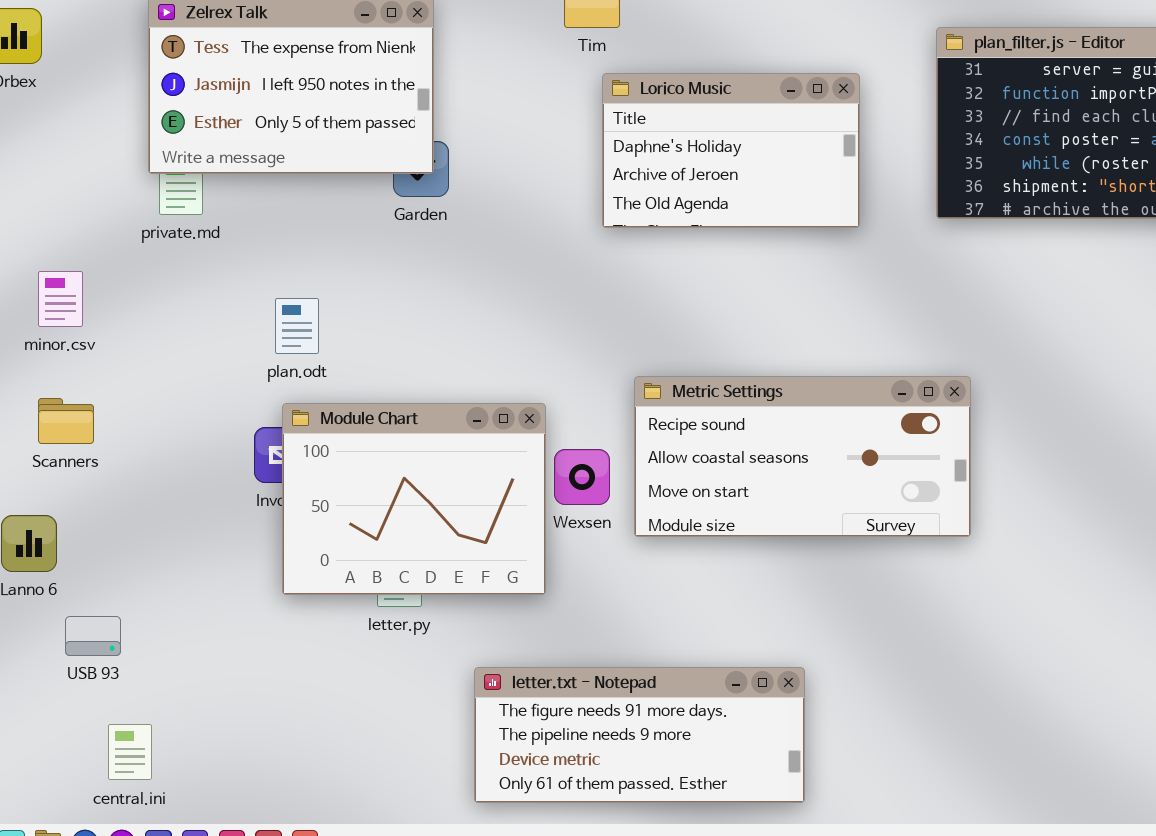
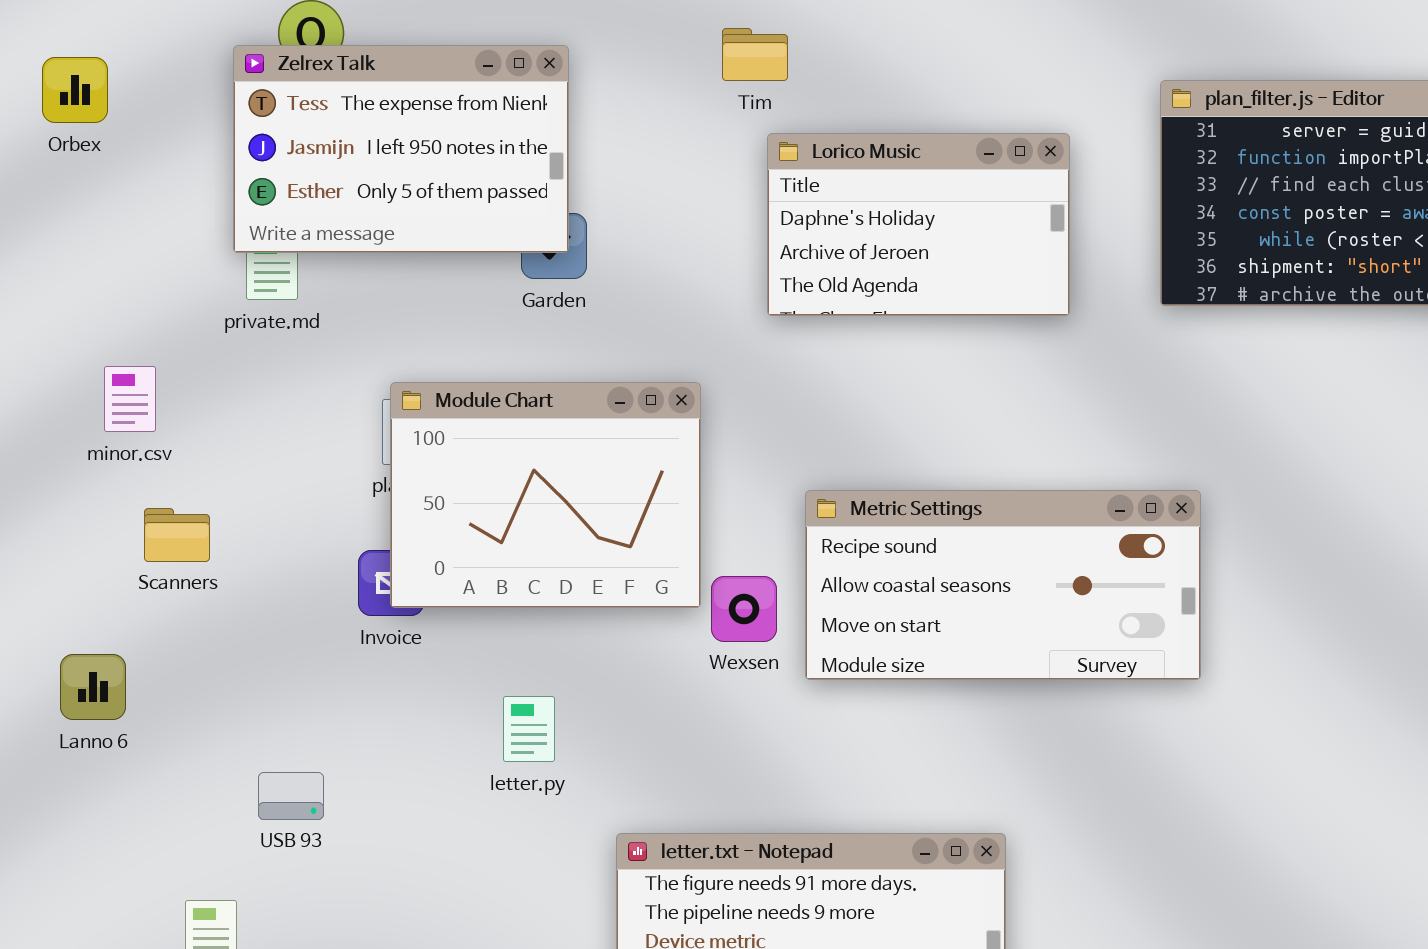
Scanners: [38,398,94,444] -> [144,508,210,562], moved
Module Chart: [282,403,546,595] -> [390,382,701,608], moved
USB 93: [65,616,121,656] -> [258,772,324,820], moved

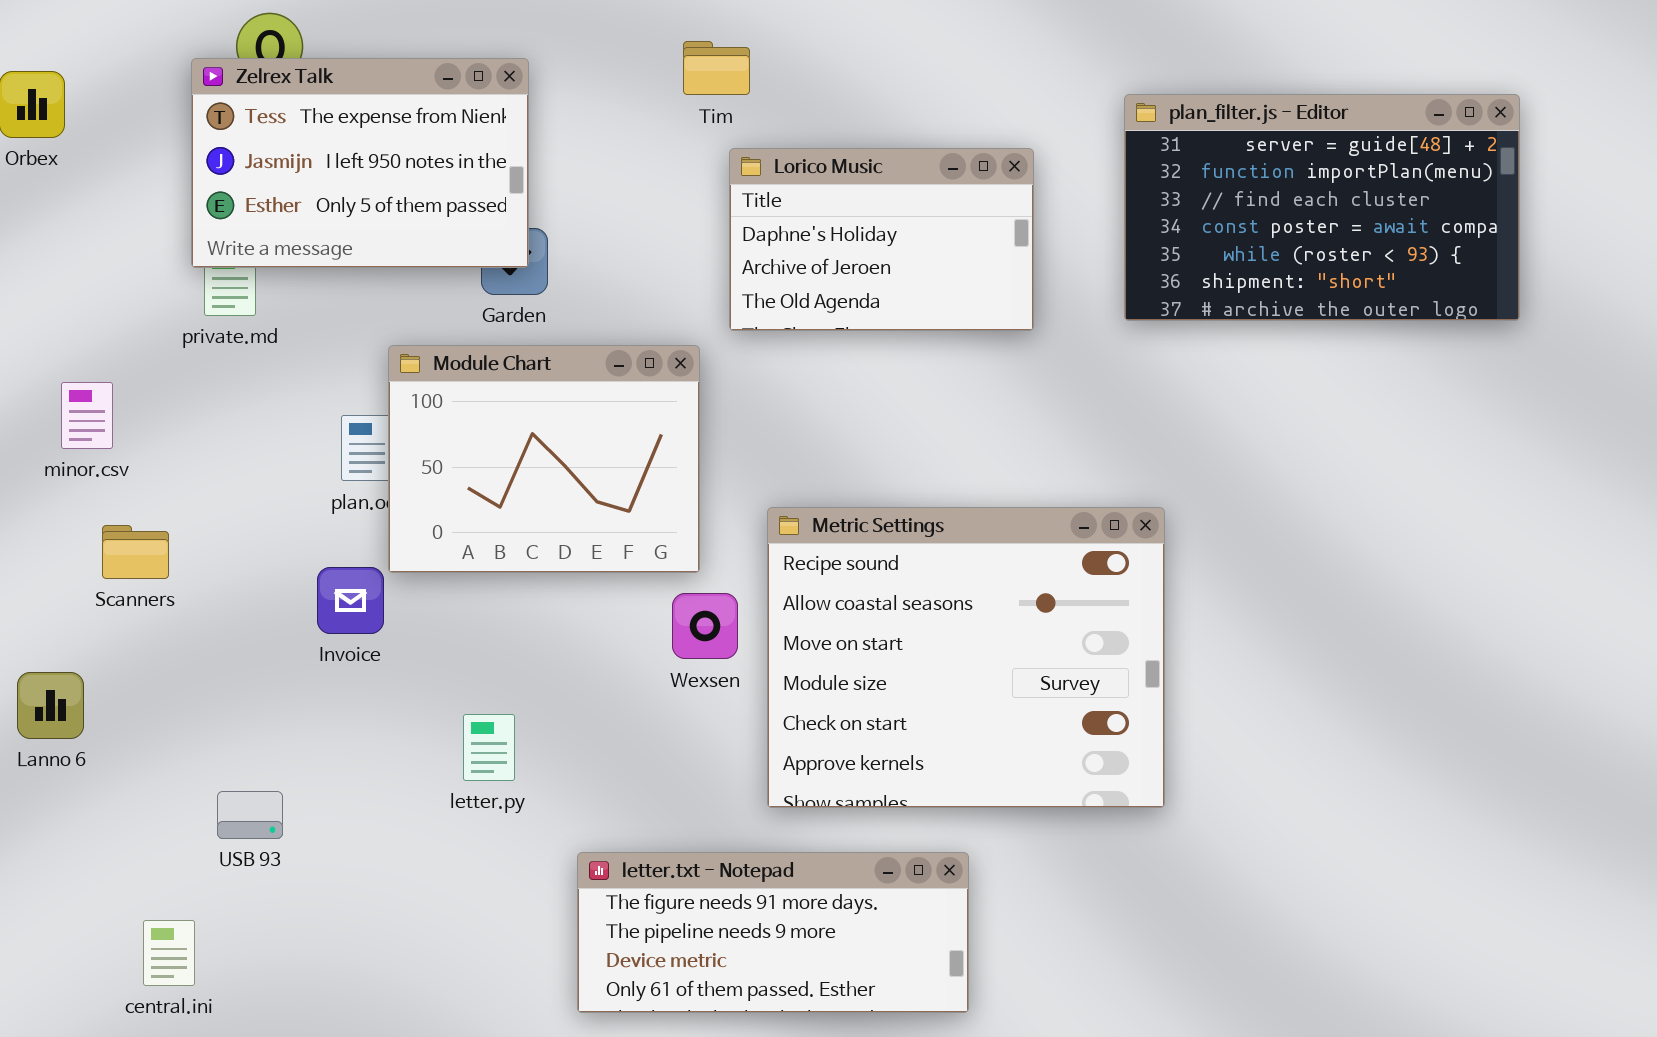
Module Chart: [390,382,701,608] -> [388,345,700,573], moved
Metric Settings: [805,490,1201,680] -> [767,507,1165,808], resized

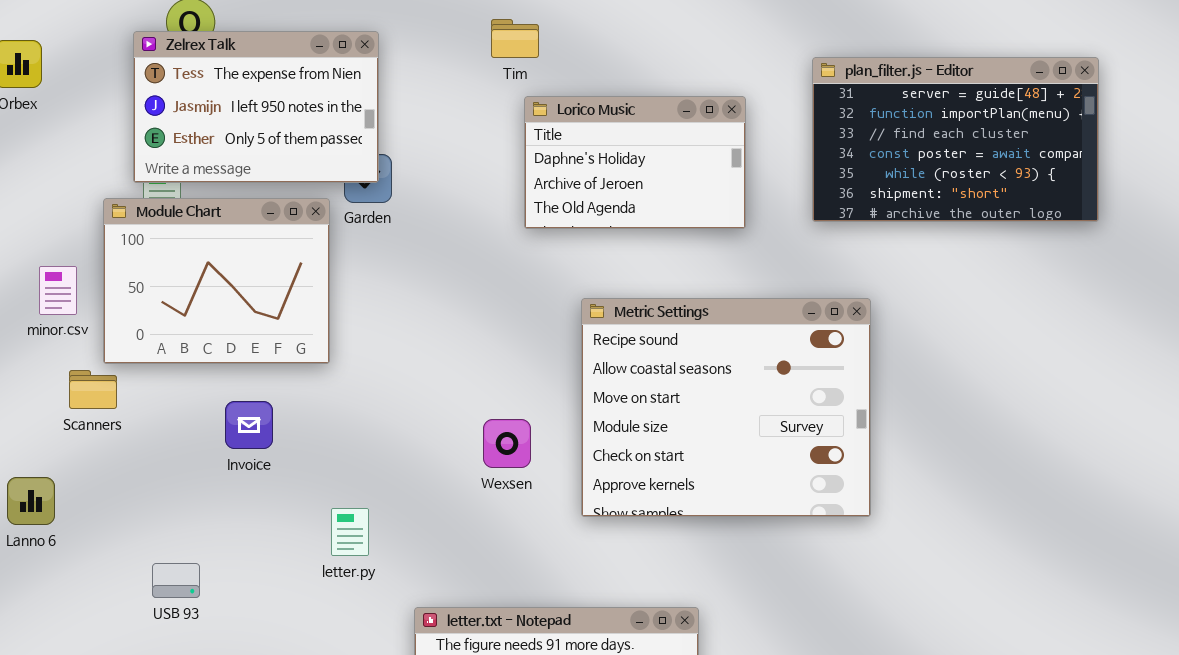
Module Chart: [388,345,700,573] -> [103,198,330,364], moved
Metric Settings: [767,507,1165,808] -> [581,298,871,517], moved

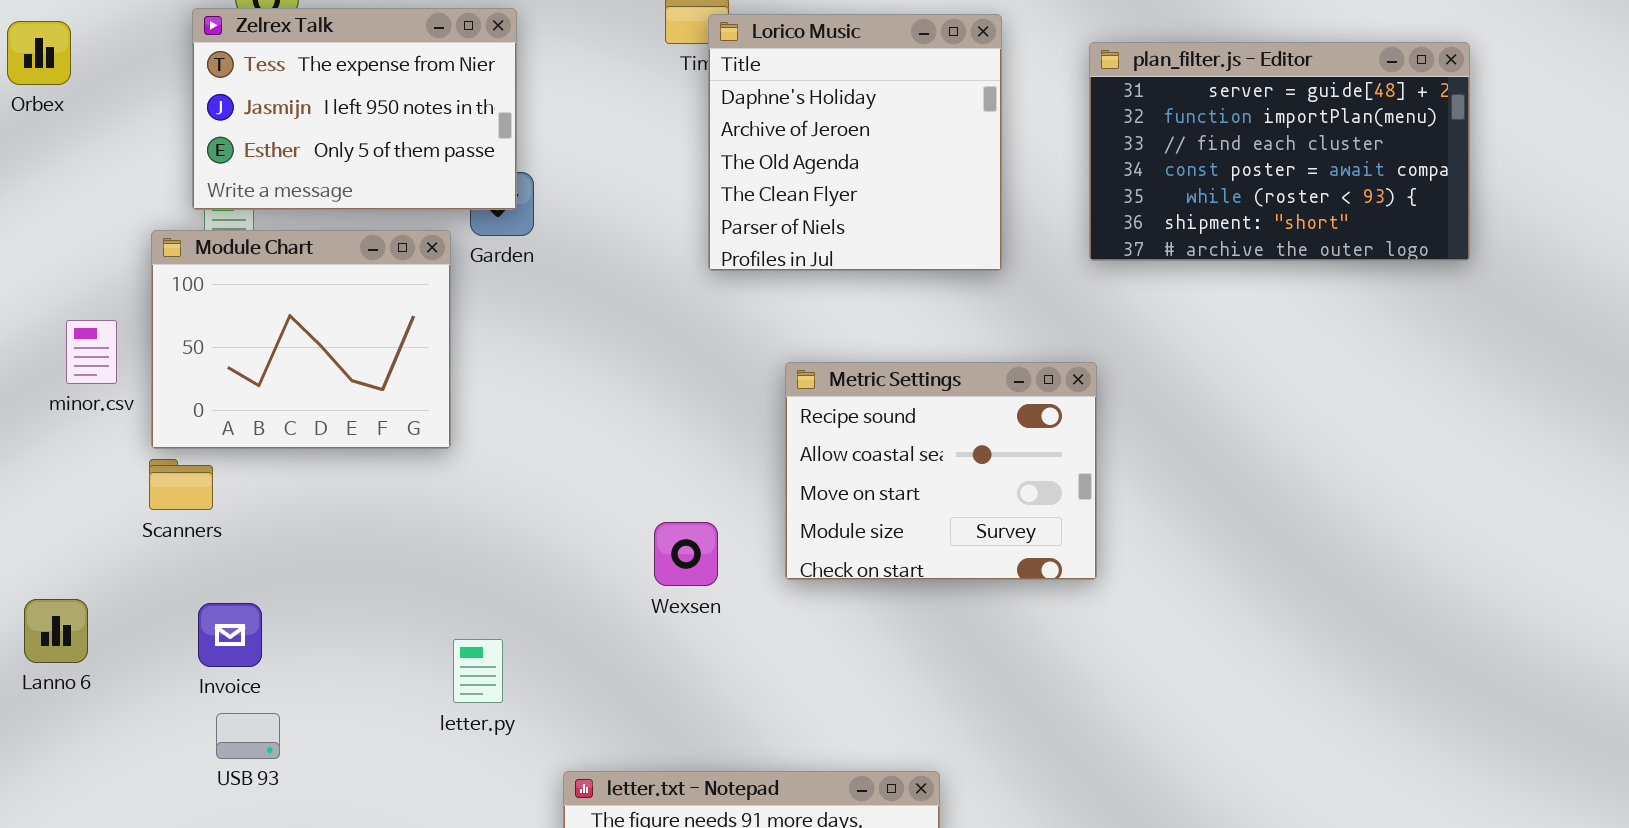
Lorico Music: [524,96,746,229] -> [708,14,1002,271], resized
Metric Settings: [581,298,871,517] -> [785,362,1097,580], resized
Scanners: [69,370,117,409] -> [149,459,213,510], moved
Invoice: [225,401,273,449] -> [198,603,262,667], moved

